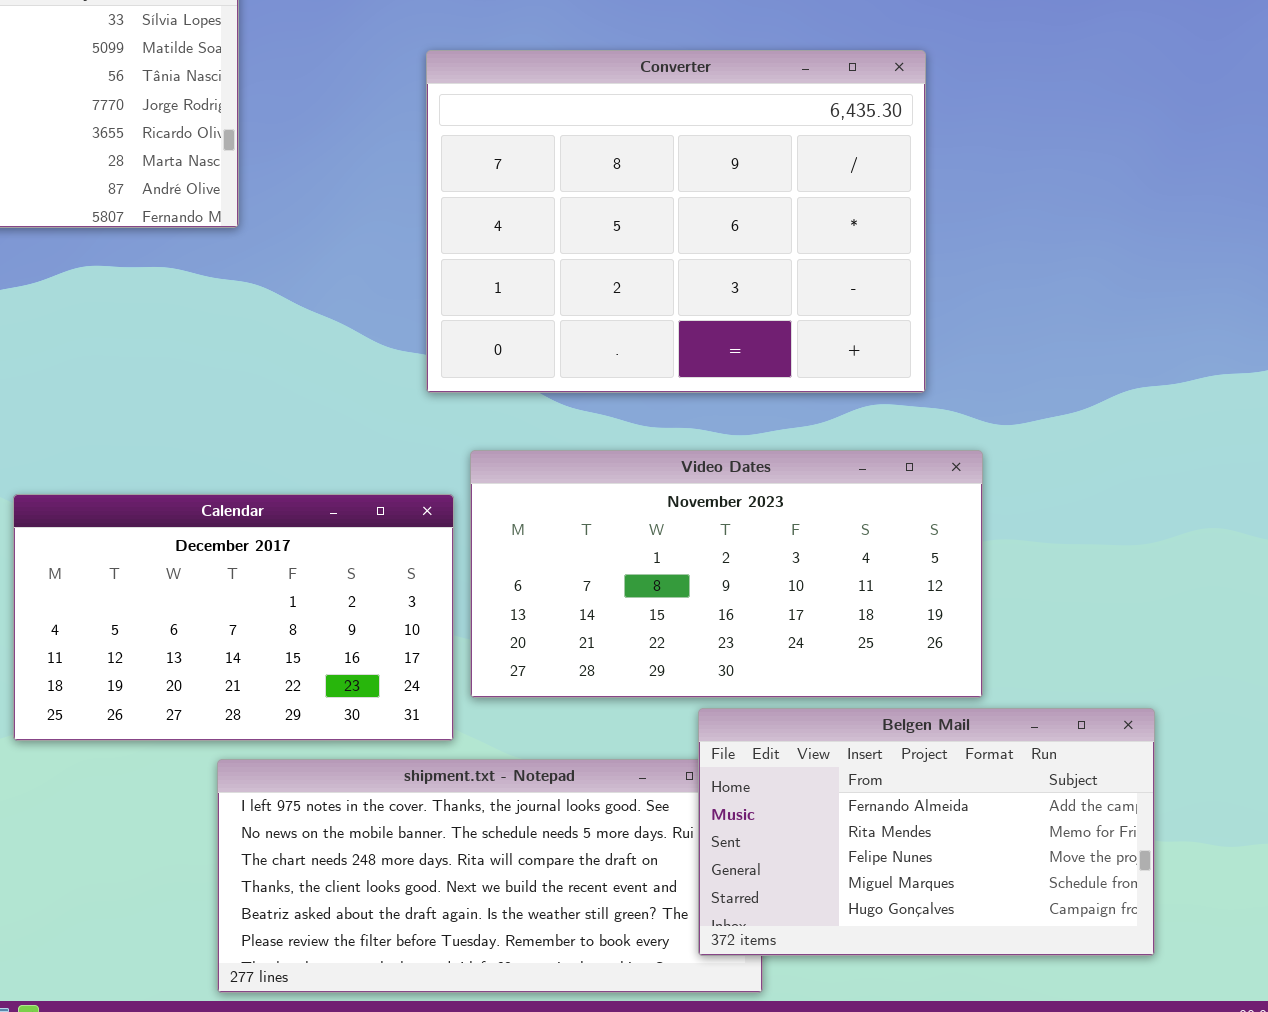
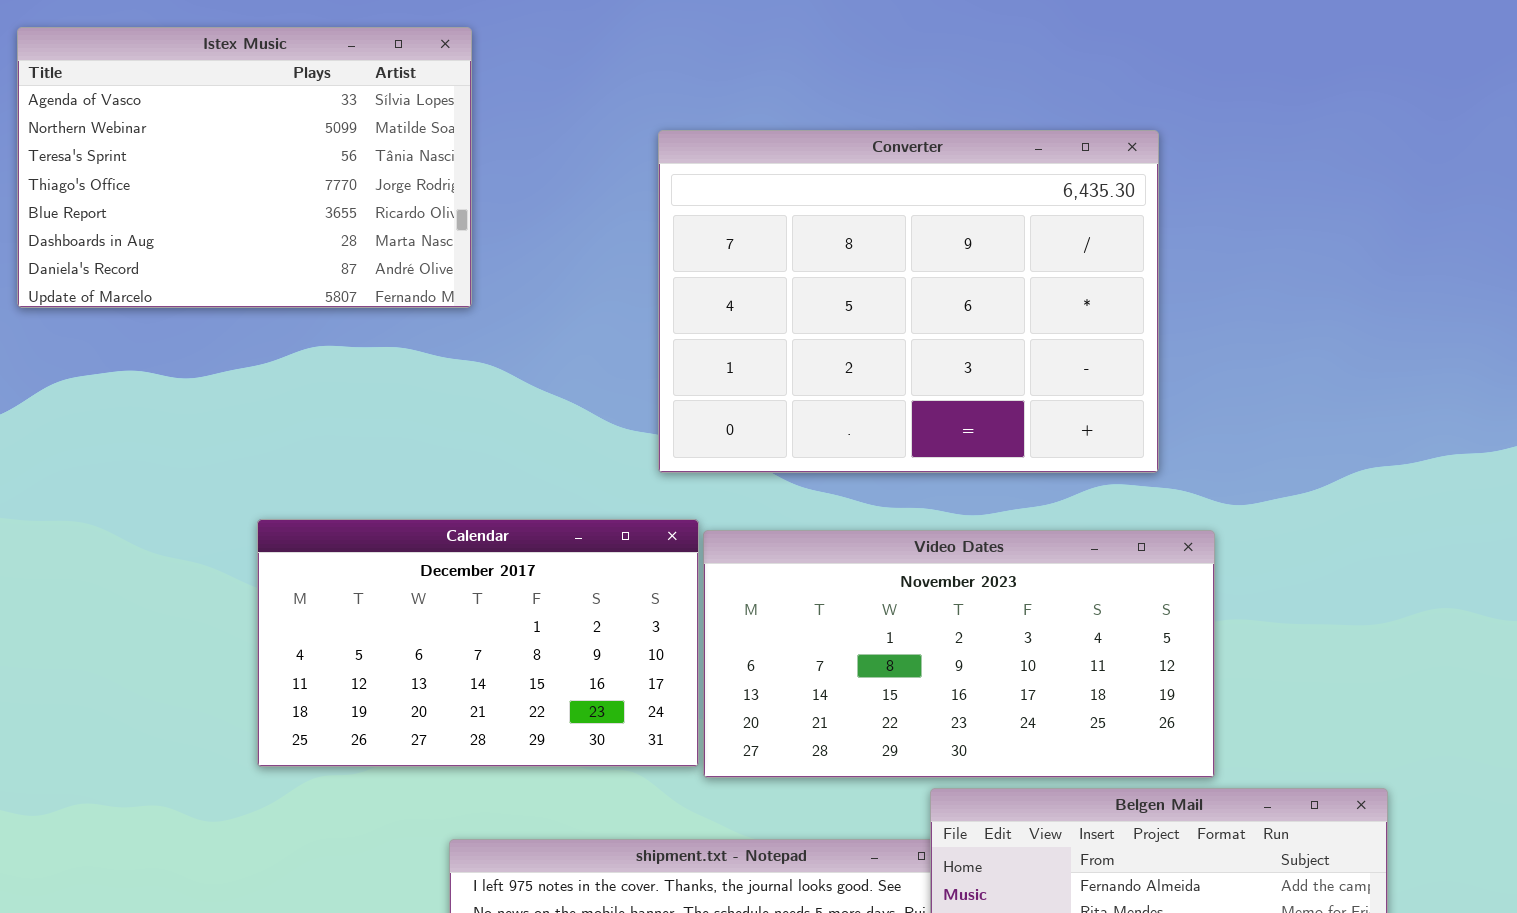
Calendar: [13,494,454,741] -> [257,519,699,767], moved

